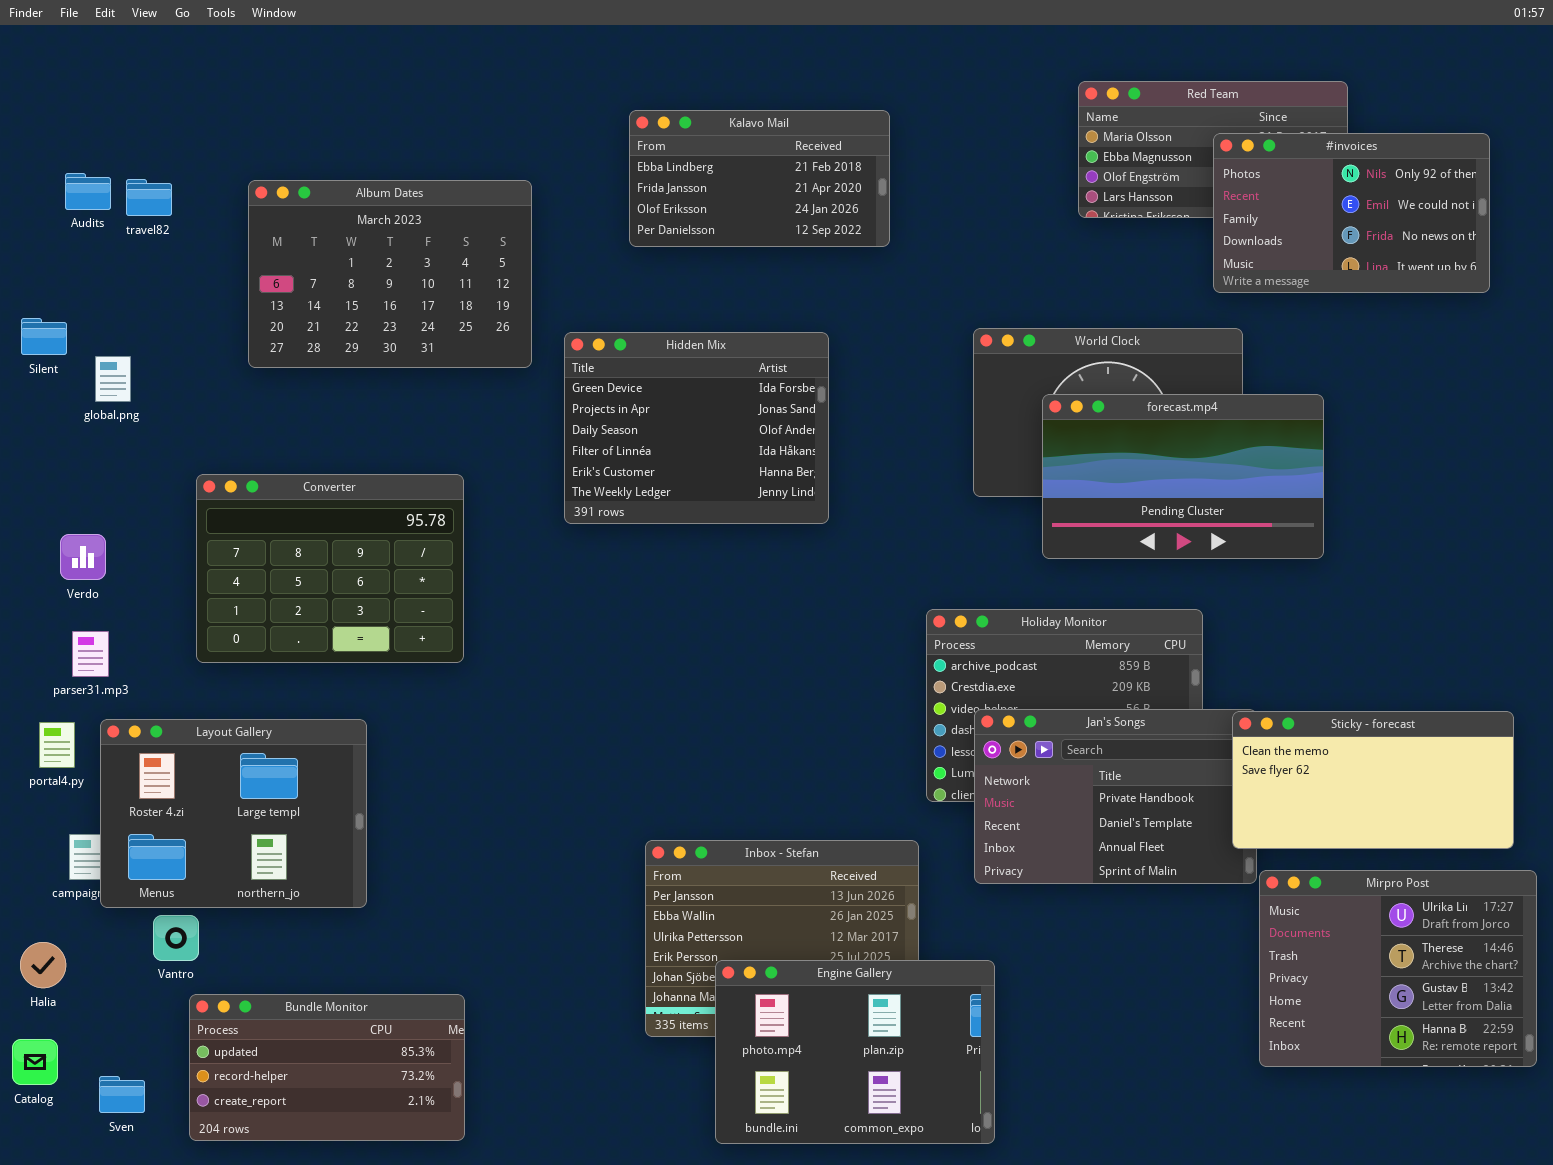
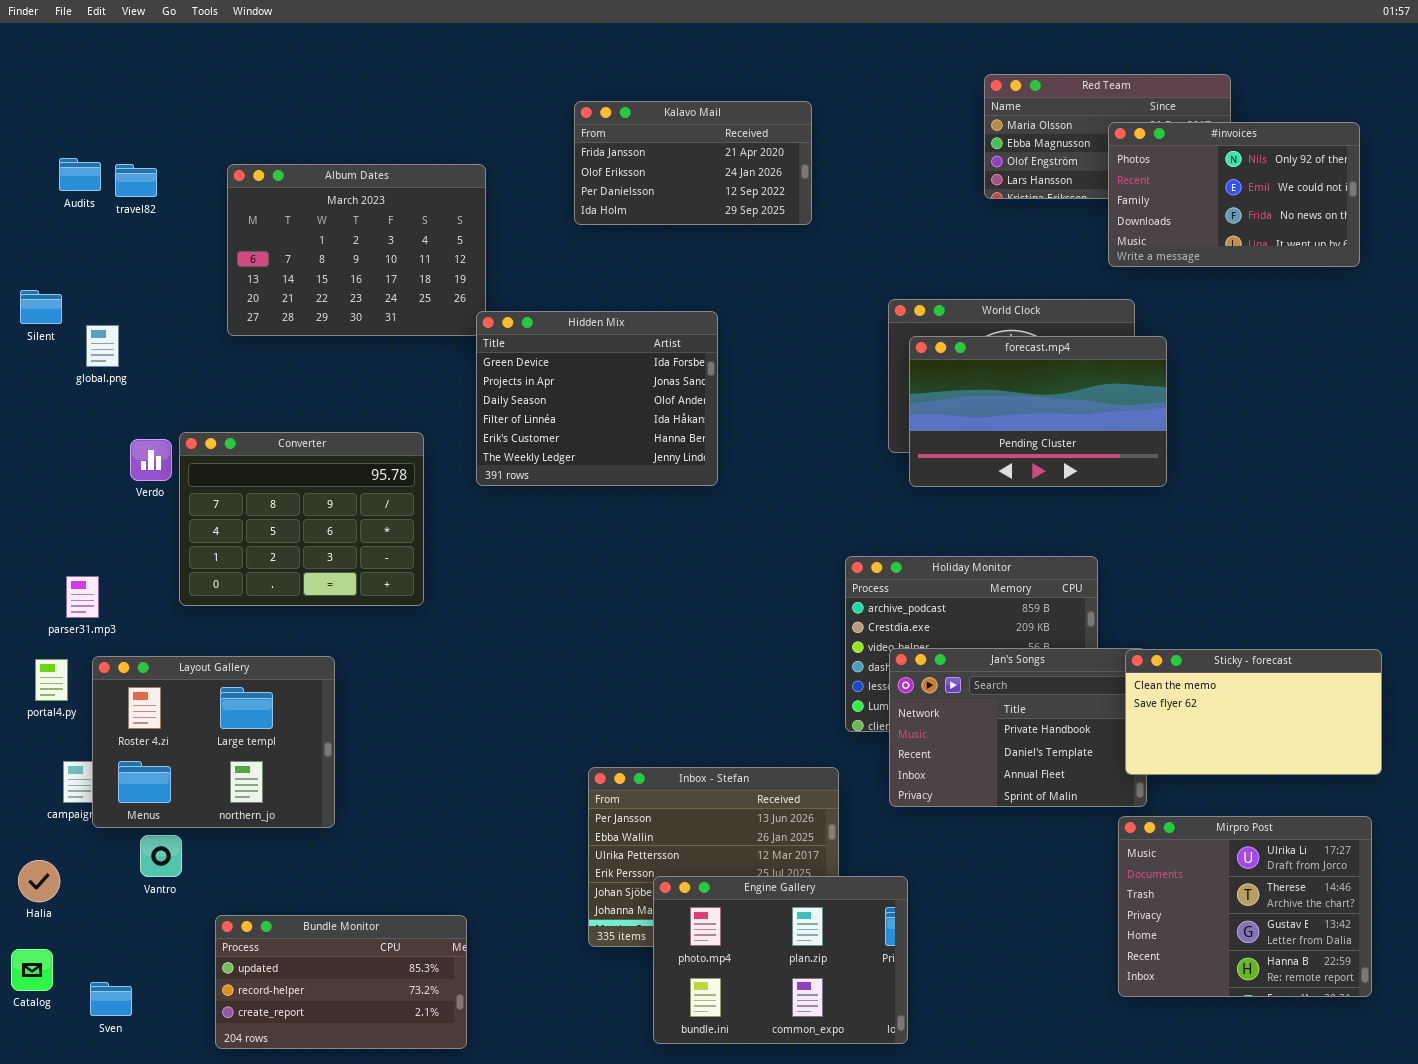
Kalavo Mail: [629,110,890,247] -> [574,101,812,225], scrolled down 1 row
Hidden Mix: [564,332,829,524] -> [476,311,718,486], moved
forecast.mp4: [1042,394,1324,559] -> [909,336,1167,487], moved
Verdo: [60,534,106,580] -> [130,439,172,481], moved
Mirpro Post: [1259,870,1537,1067] -> [1118,816,1372,997], moved
Bundle Monitor: [189,994,465,1141] -> [215,915,467,1049], moved

